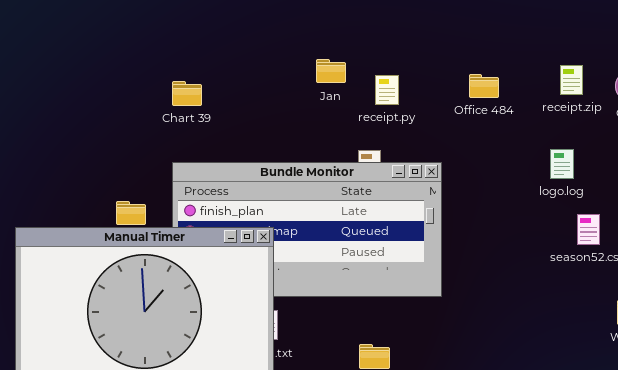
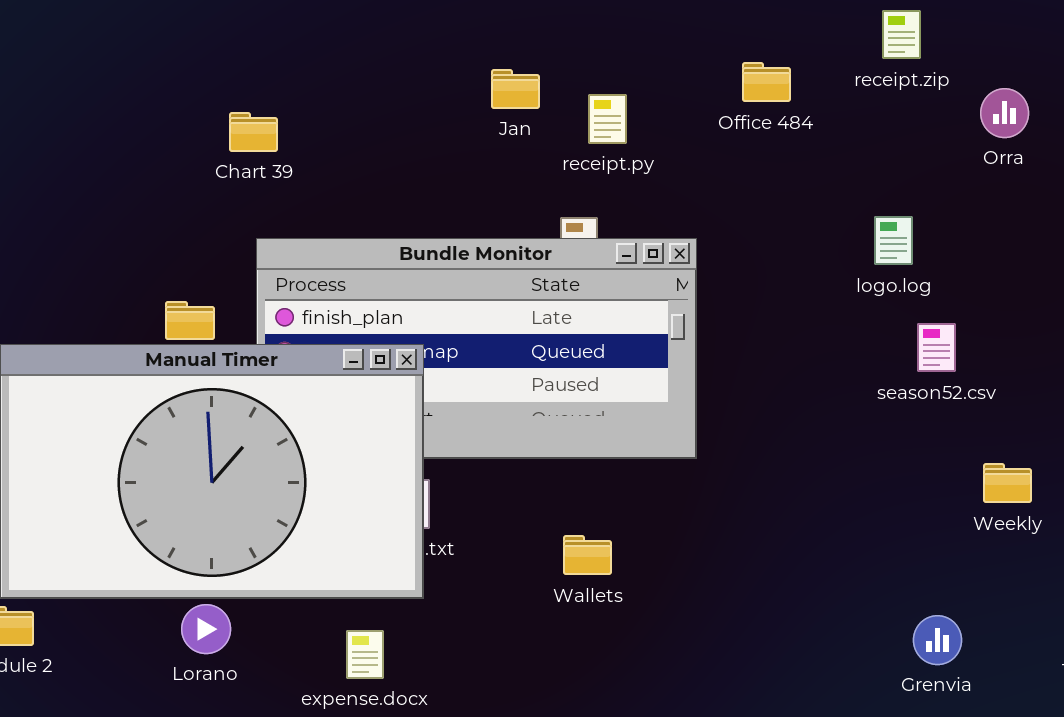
receipt.zip: [560,65,583,95] -> [882,10,921,59], moved
Office 484: [469,74,499,98] -> [742,62,791,102], moved
Chart 39: [172,81,202,106] -> [229,112,278,152], moved

